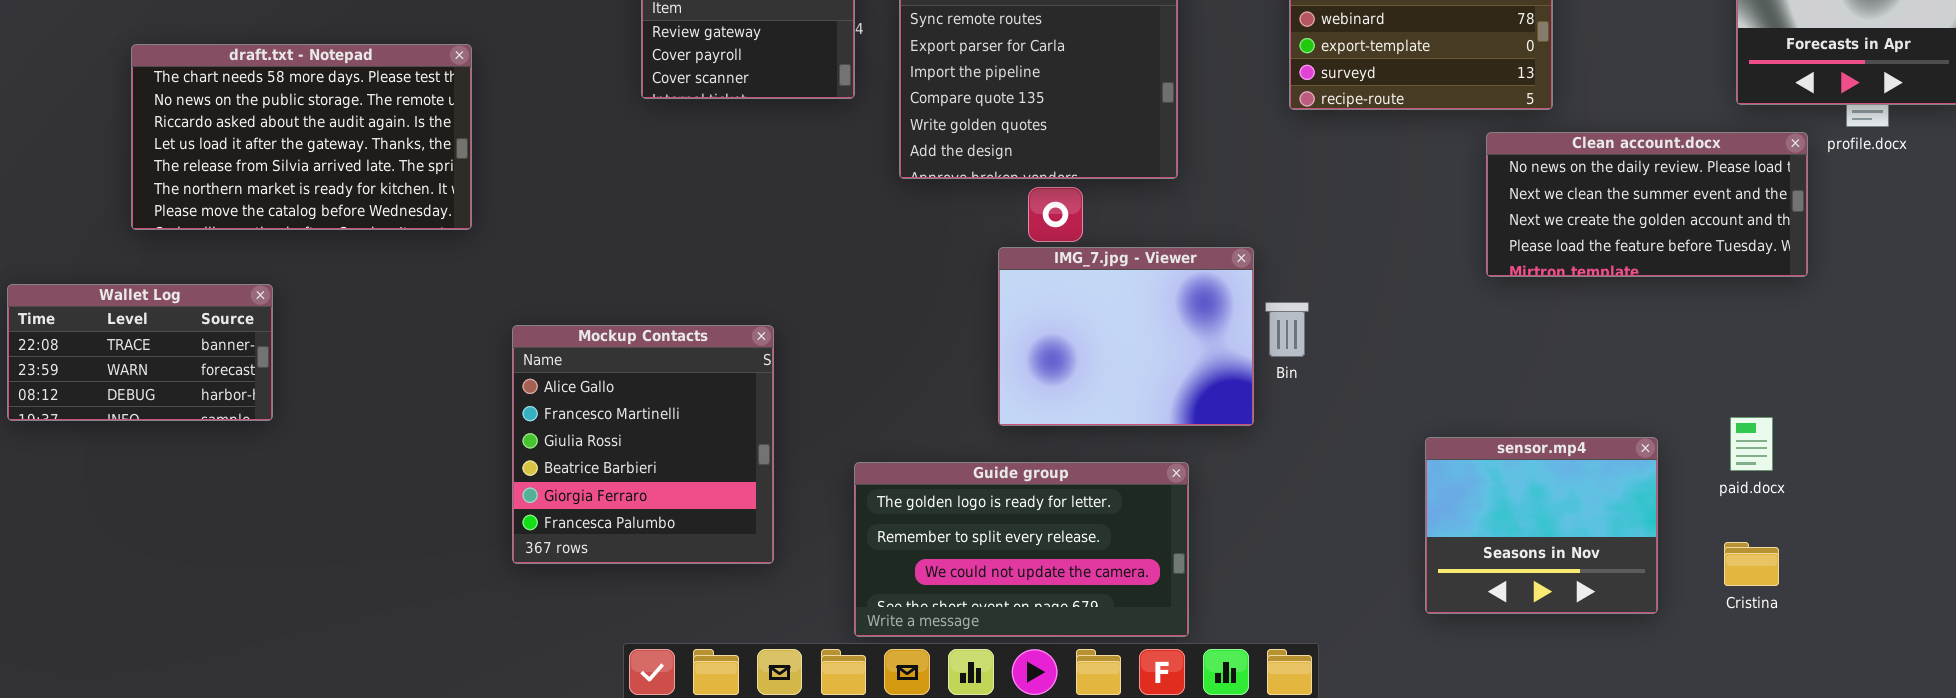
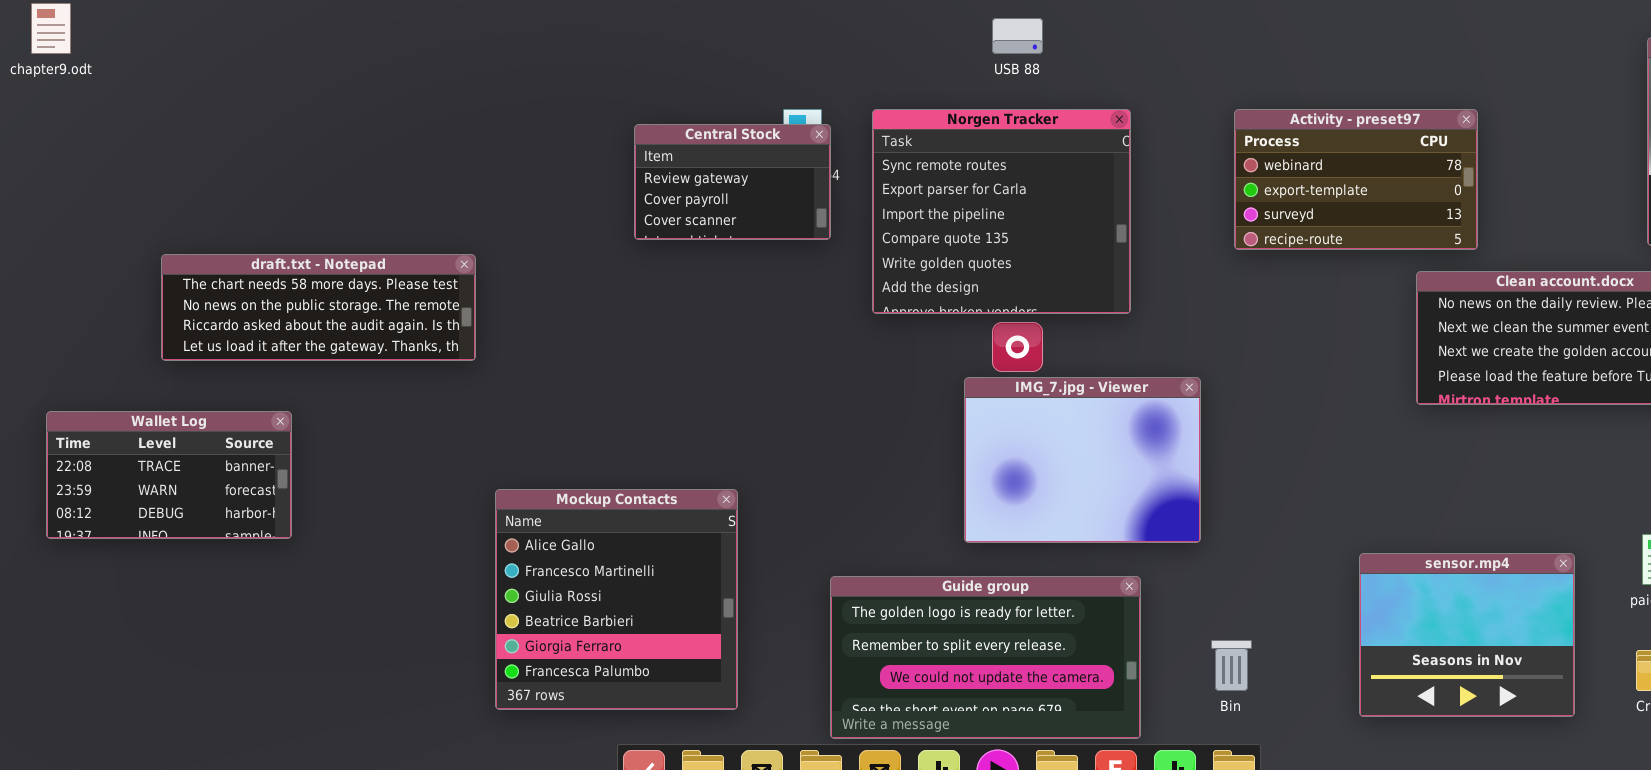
draft.txt - Notepad: [131,44,472,230] -> [161,254,476,361], resized
Bin: [1265,302,1309,357] -> [1211,640,1252,691], moved
Mockup Contacts: [512,325,774,564] -> [495,489,738,710], moved

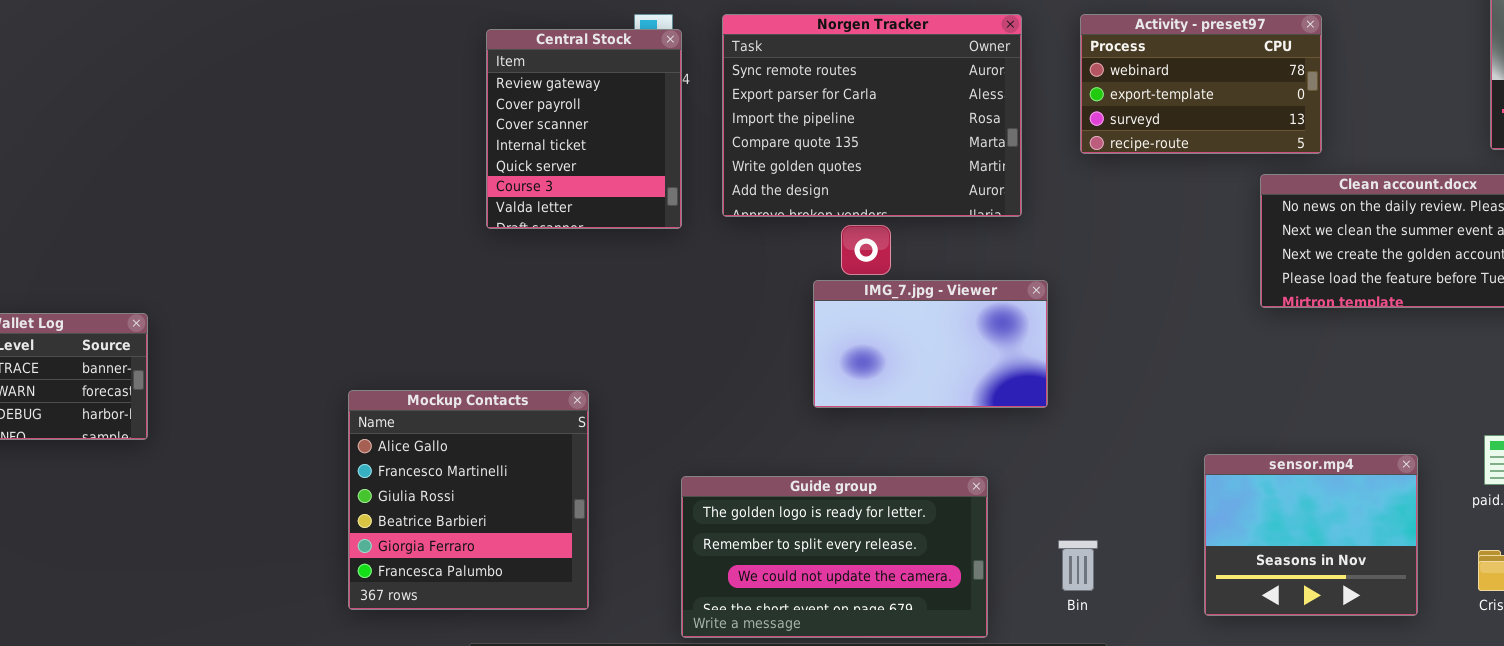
Norgen Tracker: [872,109,1131,314] -> [722,14,1022,217], resized
Central Stock: [634,124,831,240] -> [486,29,682,229], resized
draft.txt - Notepad: [161,254,476,361] -> none, closed
IMG_7.jpg - Viewer: [964,377,1201,543] -> [813,280,1048,408], resized

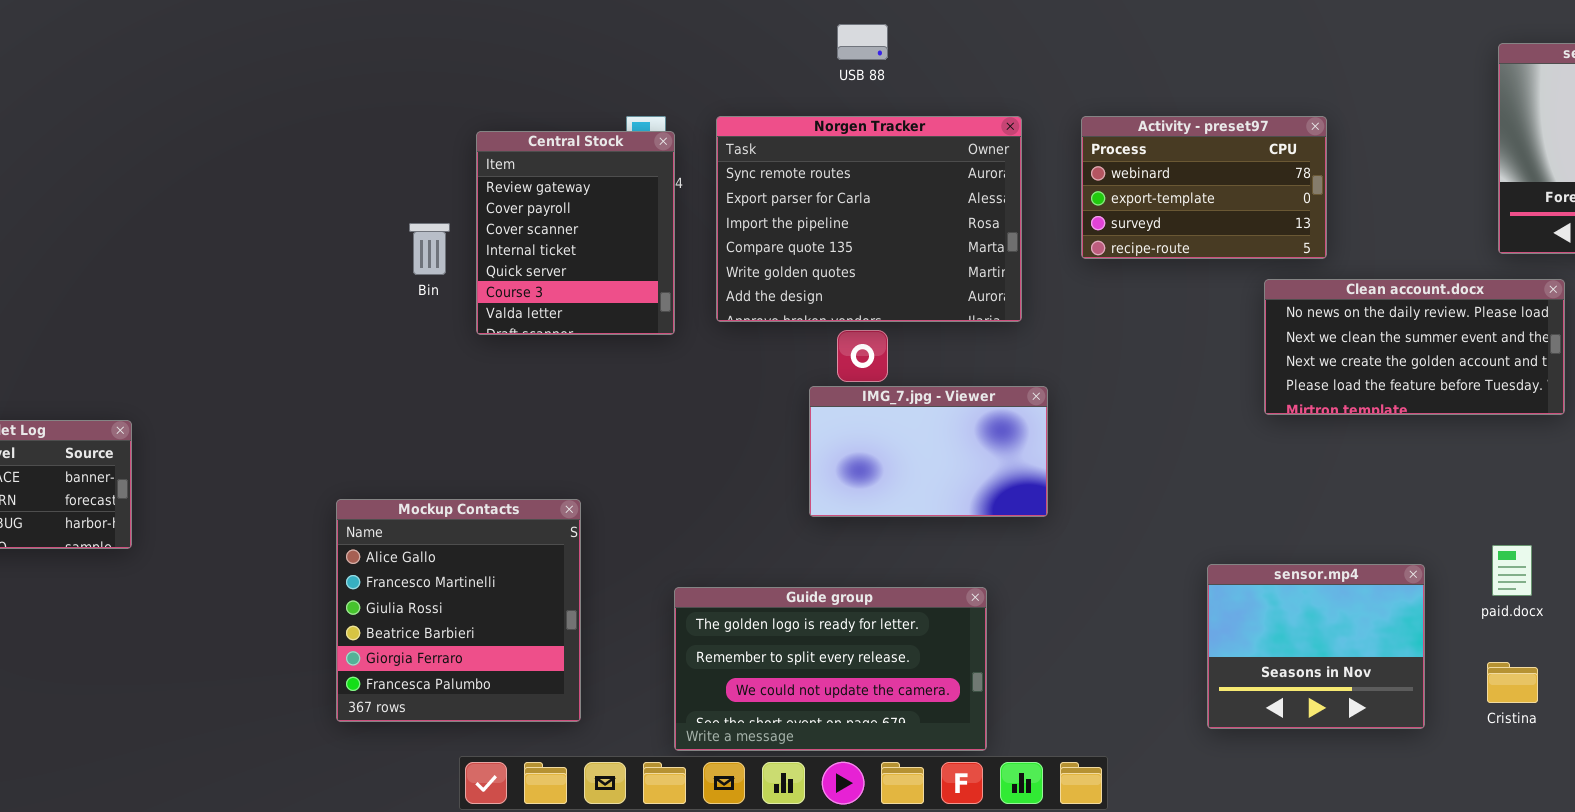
Bin: [1058,540,1098,591] -> [409,223,450,275], moved

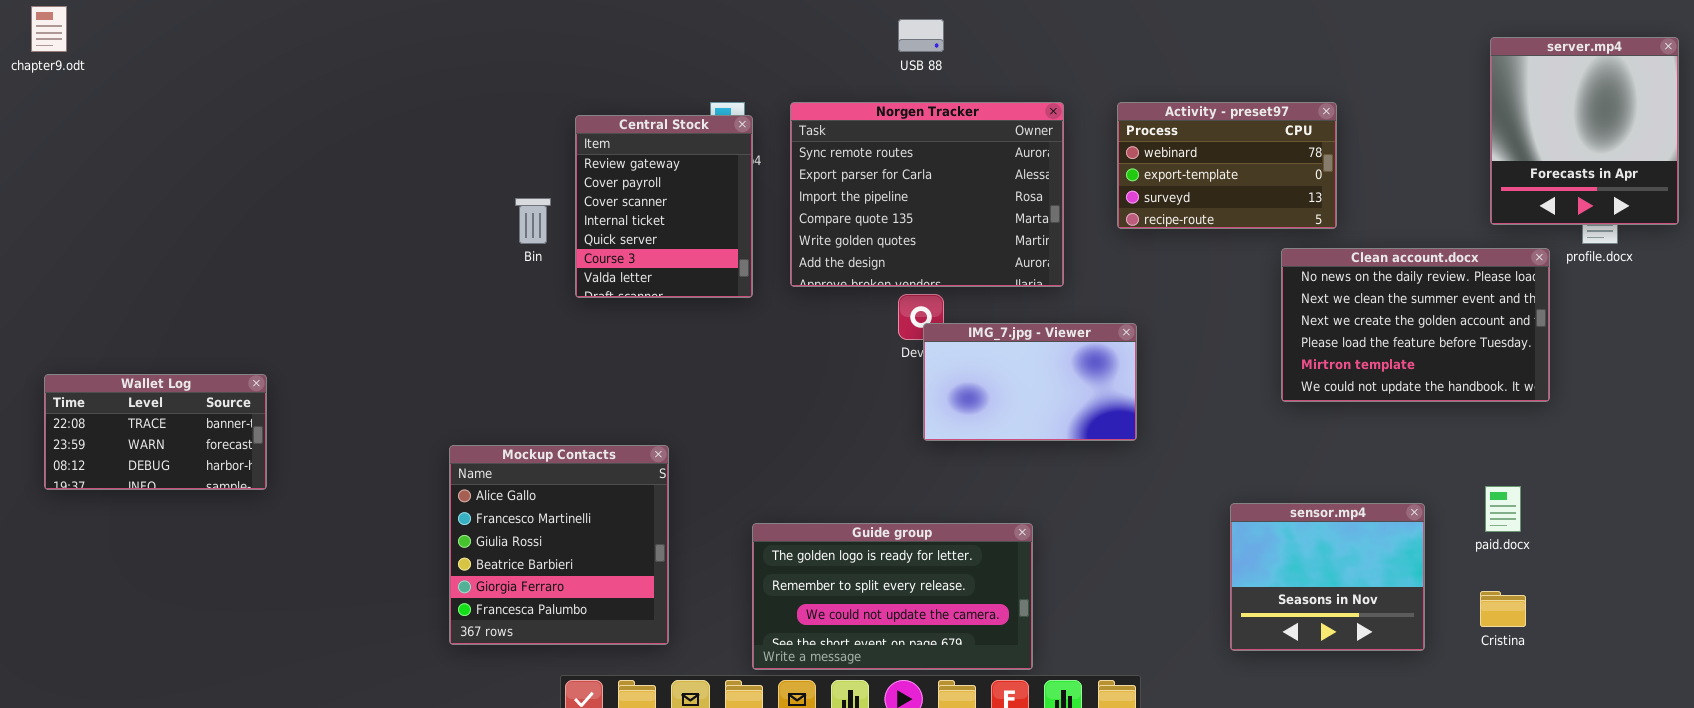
Clean account.docx: [1264,279,1565,415] -> [1281,248,1550,402], resized
IMG_7.jpg - Viewer: [809,386,1048,517] -> [923,323,1137,441], moved

